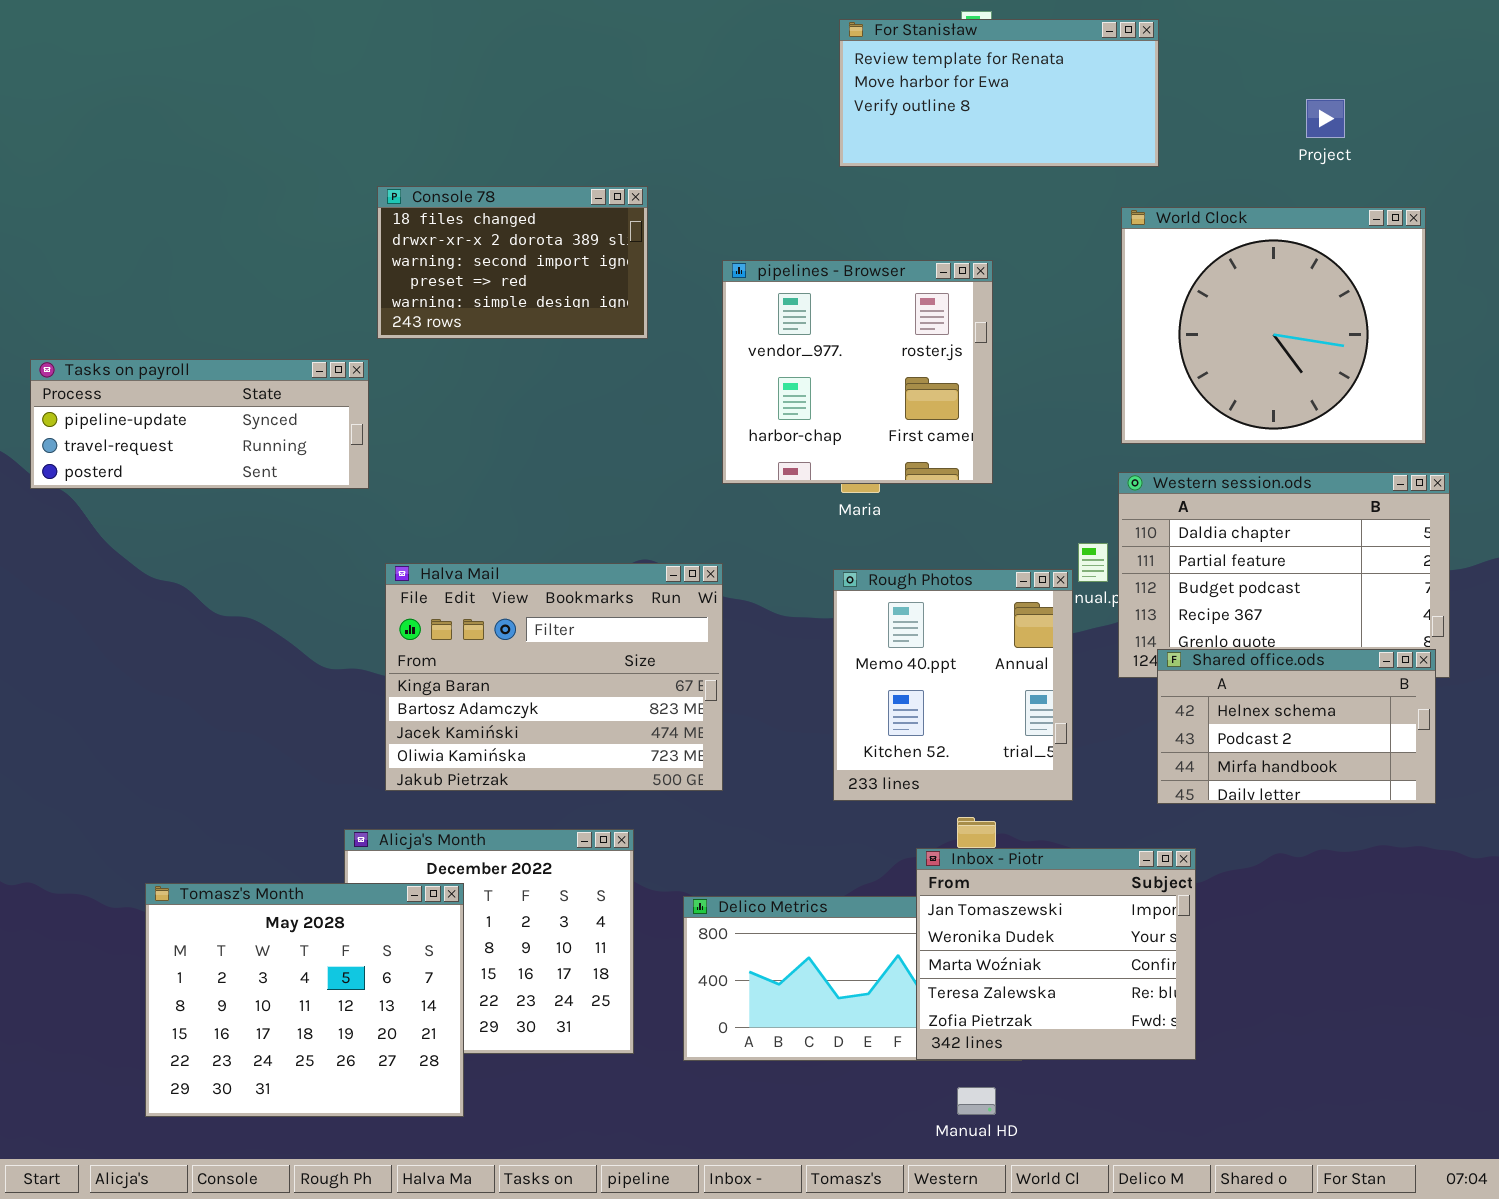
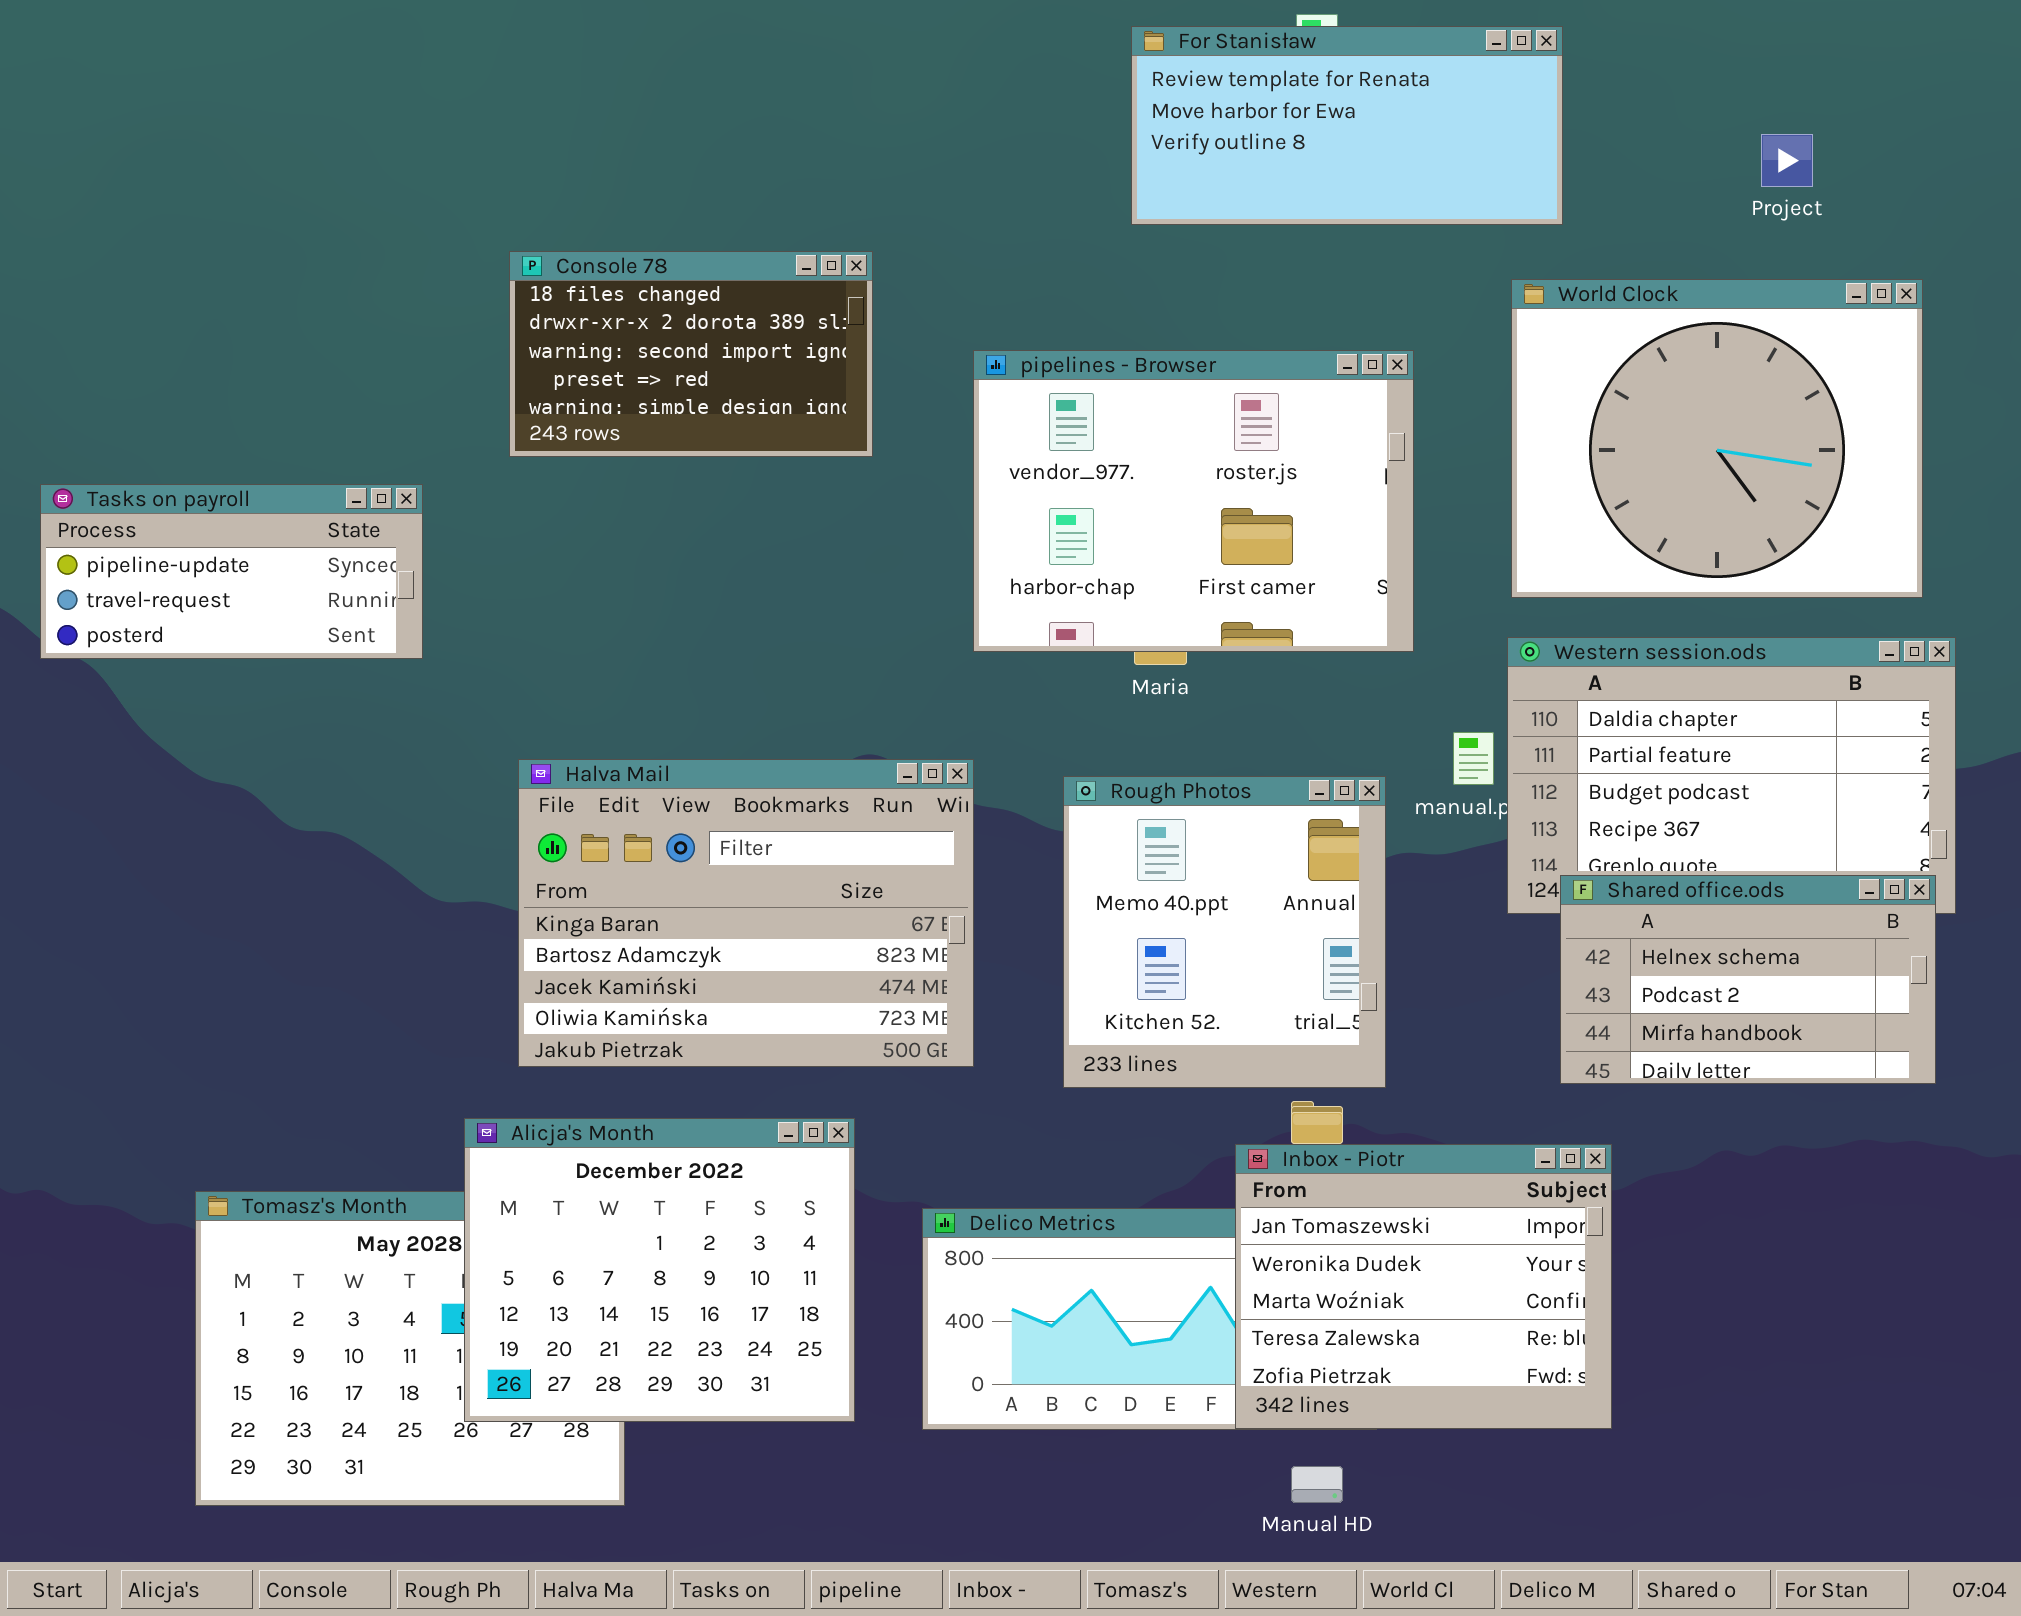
pipelines - Browser: [722,260,993,484] -> [973,350,1414,652], resized
Tasks on payroll: [30,359,369,489] -> [40,484,423,659], resized
Rough Photos: [833,569,1073,801] -> [1063,776,1386,1088], moved
Alicja's Month: [344,829,634,1054] -> [464,1118,855,1422], raised

